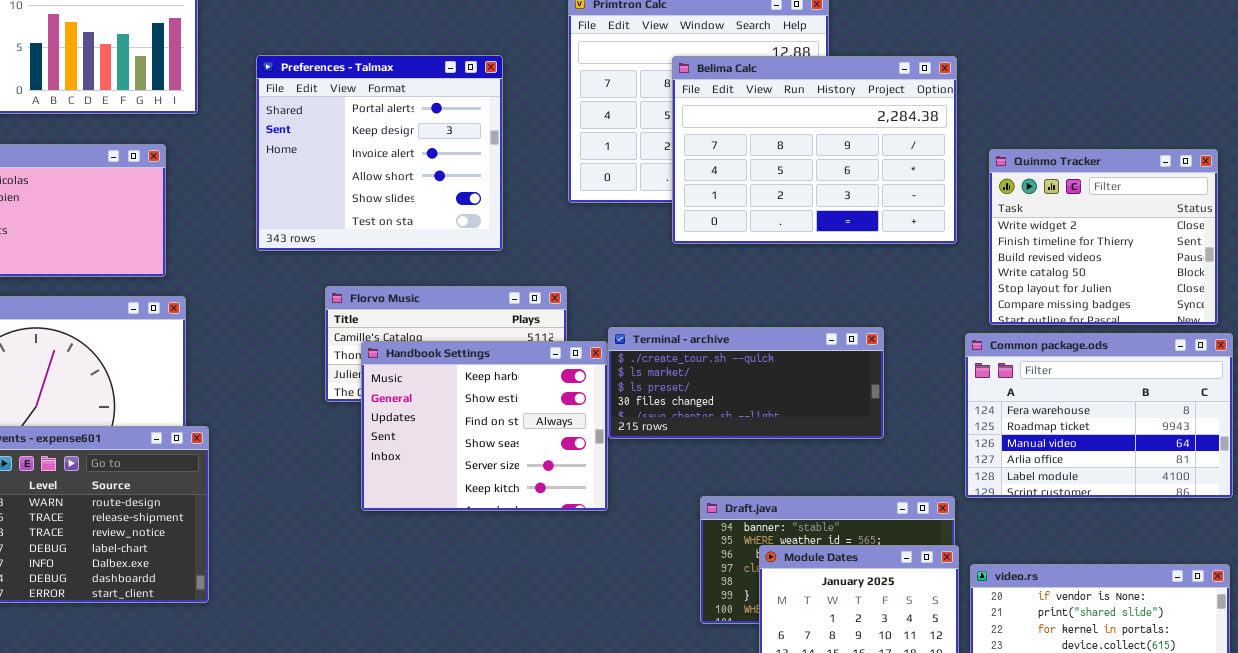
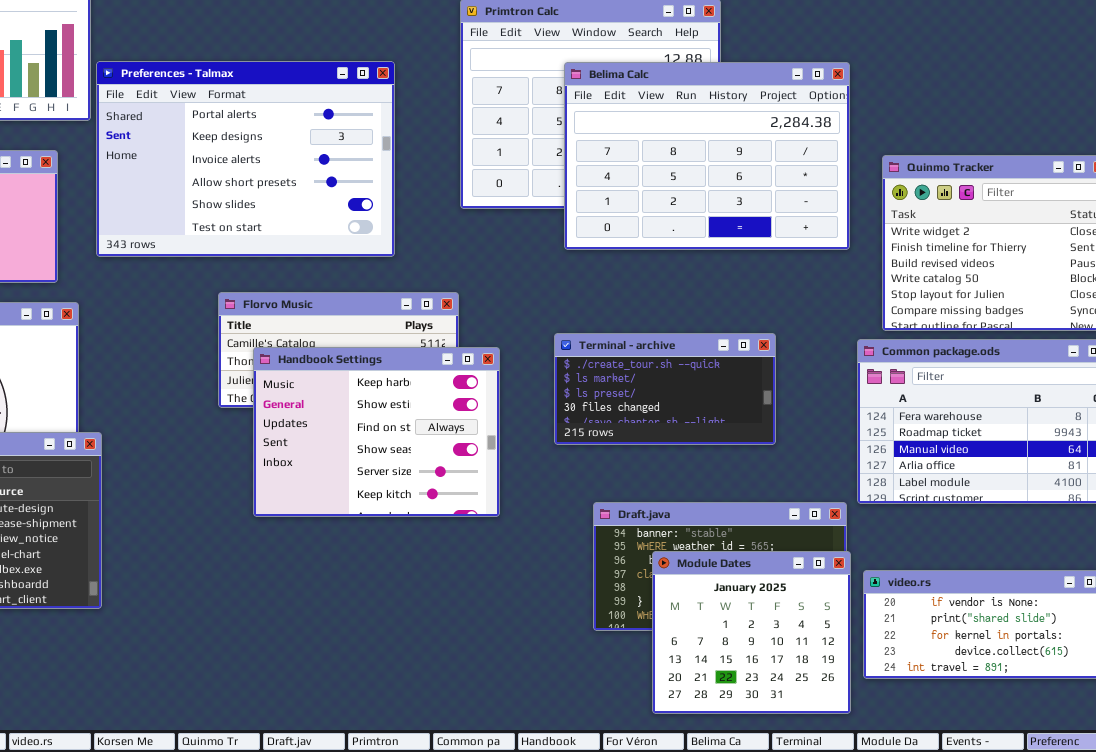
Preferences - Talmax: [256,55,503,251] -> [96,61,395,257], resized
Terminal - archive: [608,327,884,439] -> [554,333,776,445], resized

